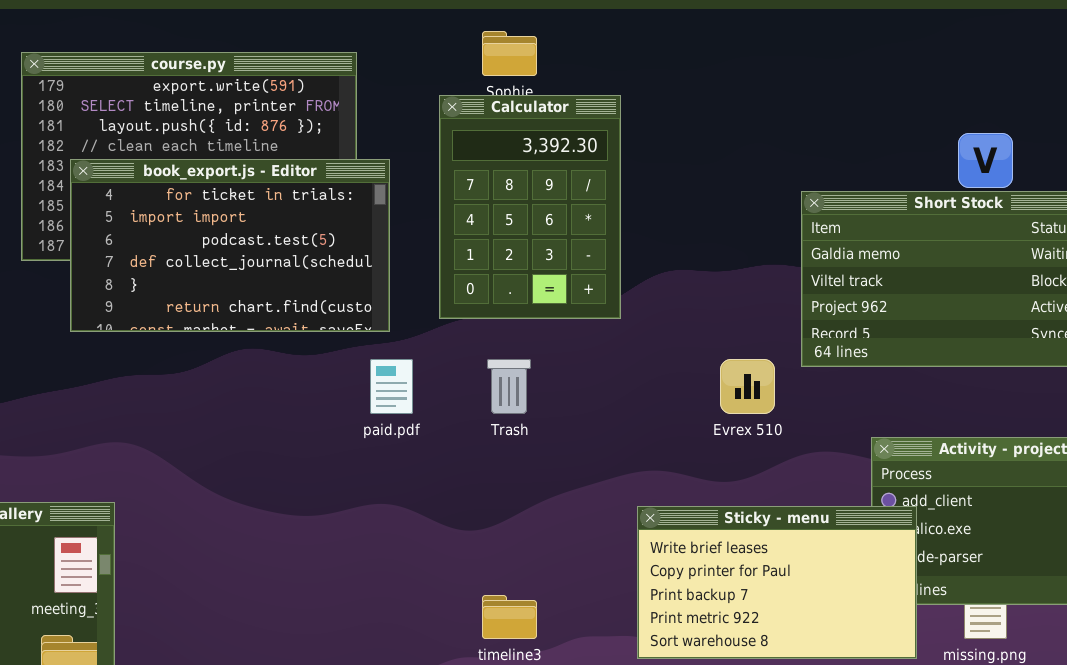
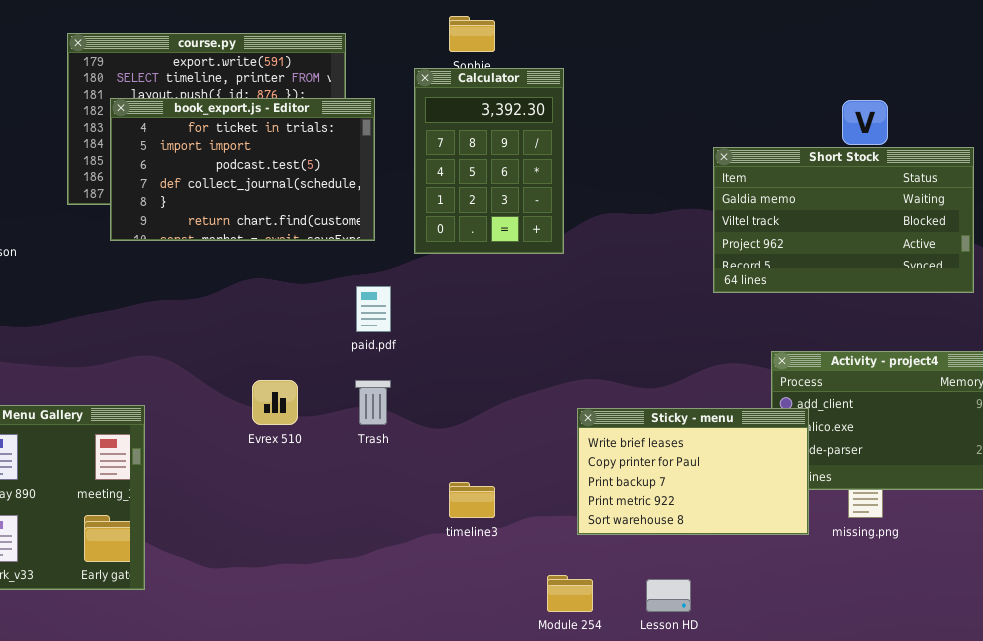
book_export.js - Editor: [70,159,390,332] -> [110,98,375,241], moved
Trash: [487,359,531,414] -> [355,380,391,425], moved
Evrex 510: [720,359,775,414] -> [252,380,298,425], moved

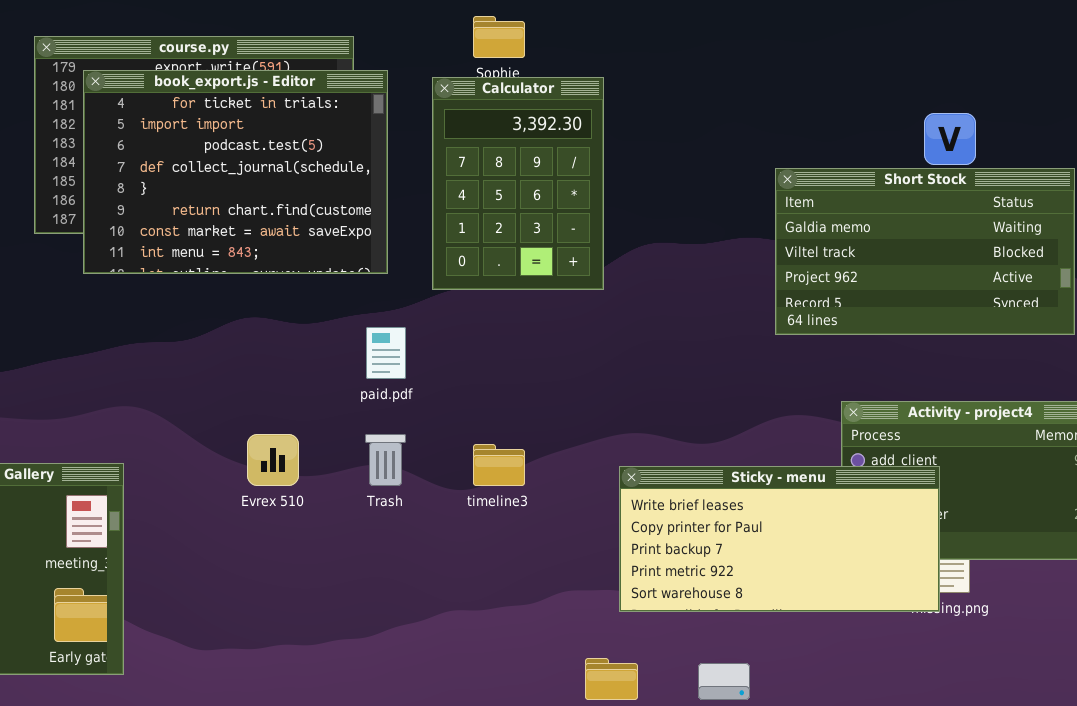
book_export.js - Editor: [110,98,375,241] -> [83,70,388,274], resized
Sticky - menu: [577,408,809,535] -> [619,466,940,612], resized
timeline3: [449,482,495,518] -> [473,444,525,486], moved

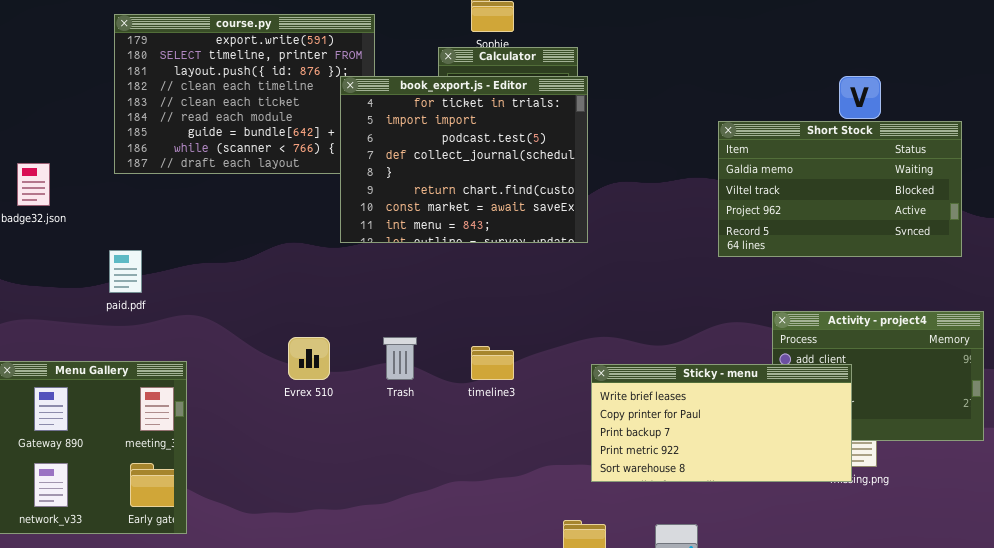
book_export.js - Editor: [83,70,388,274] -> [340,76,588,243], moved
paid.pdf: [366,327,406,379] -> [109,250,142,293], moved

